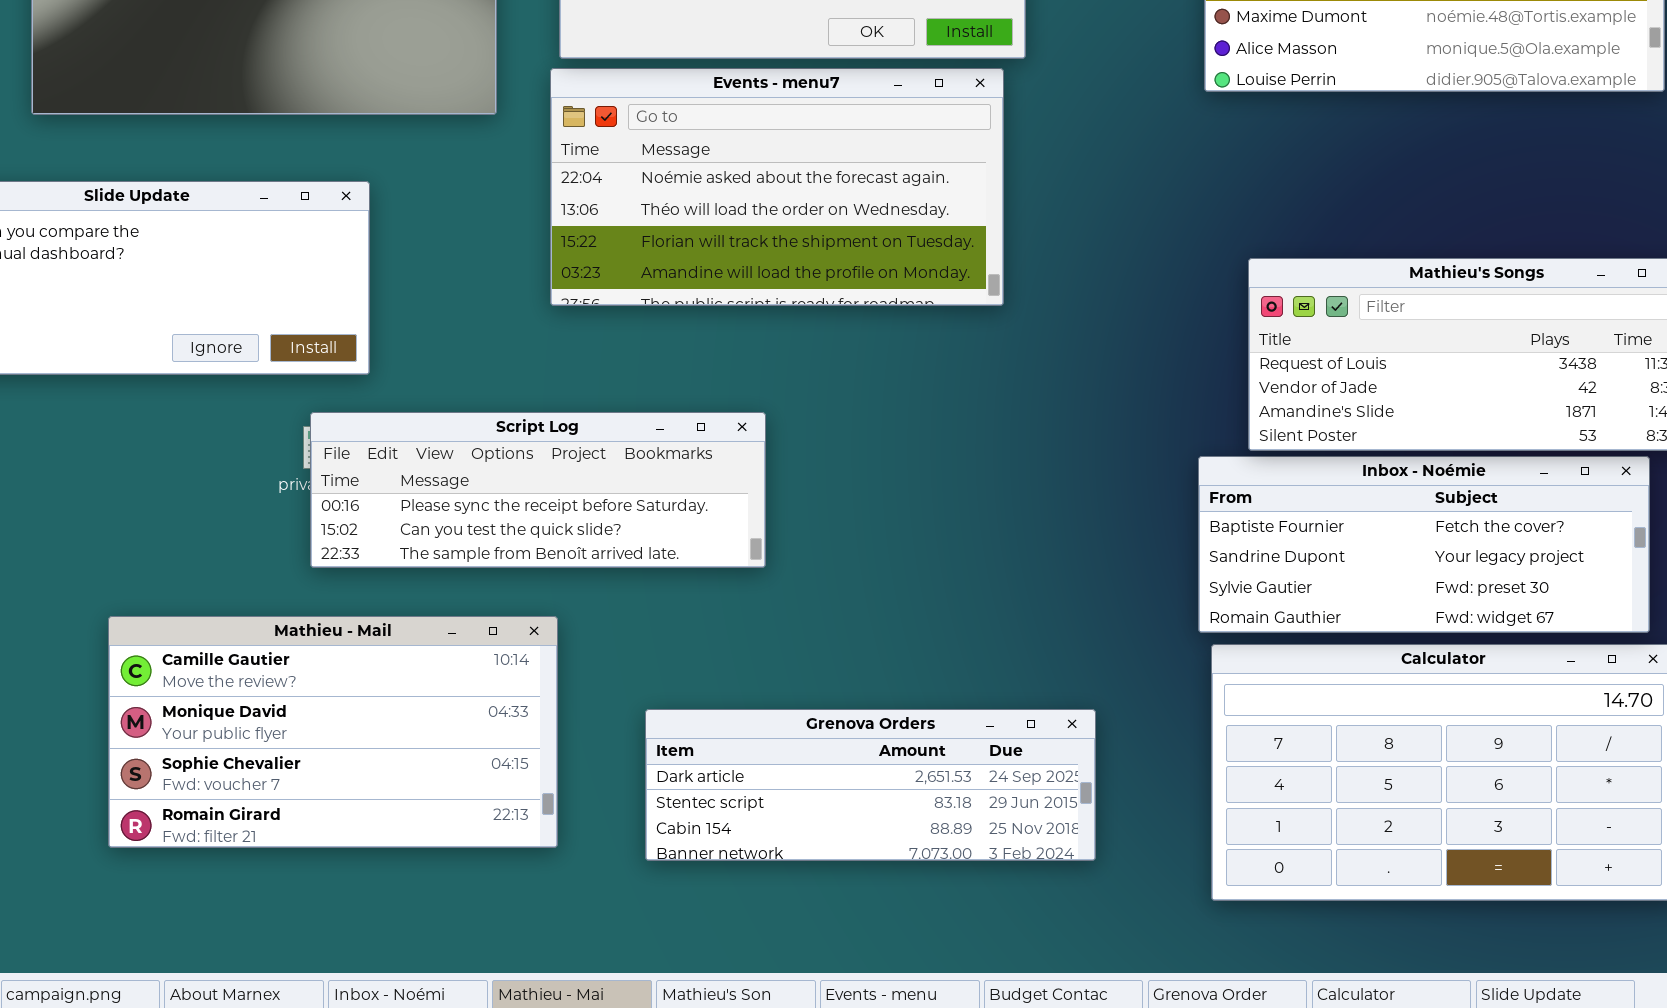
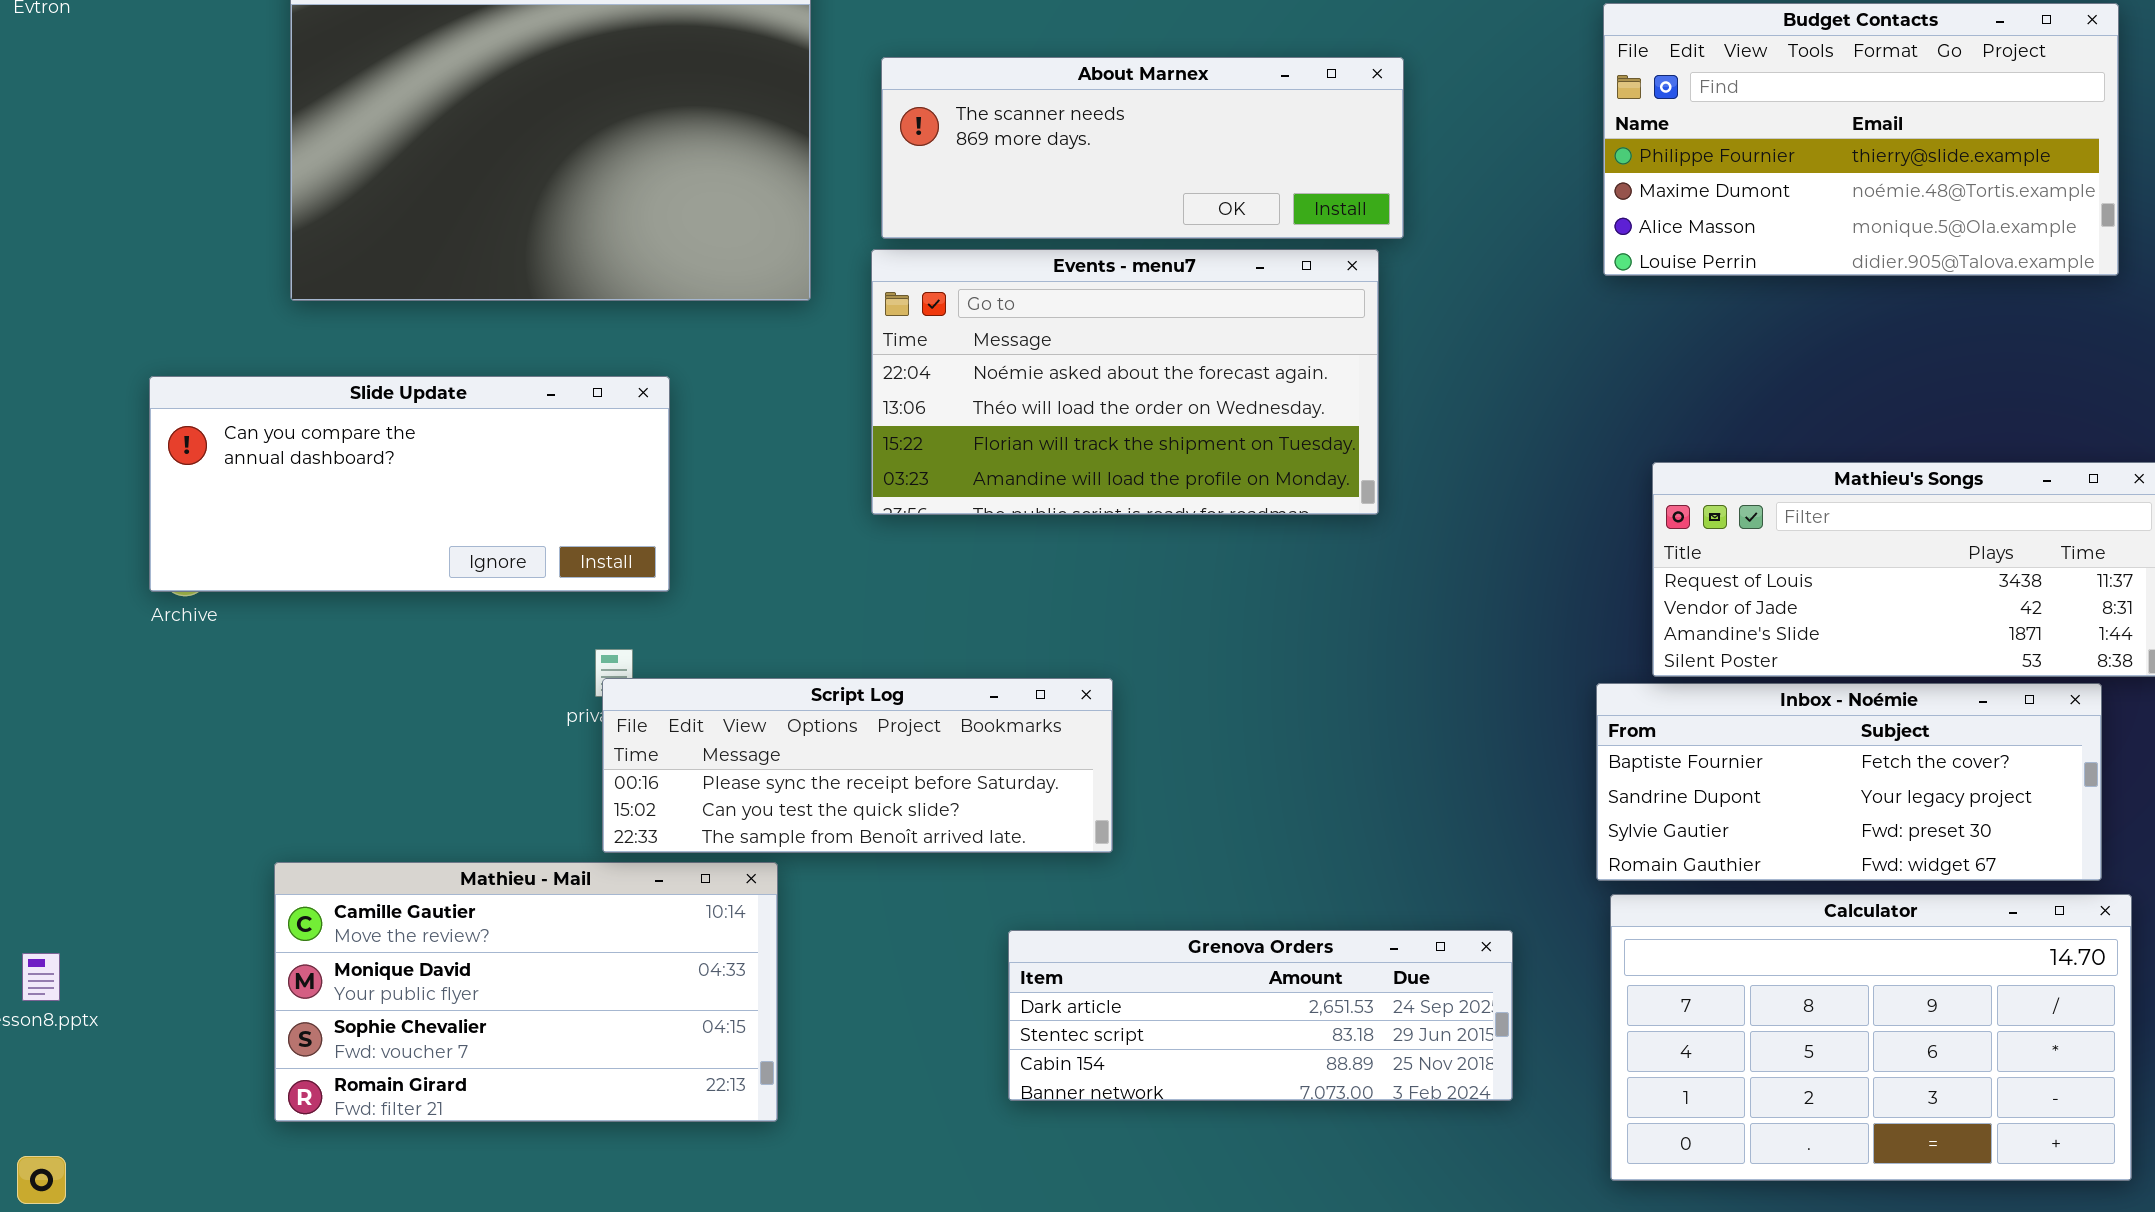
Script Log: [310,412,766,568] -> [602,678,1113,853], moved
Mathieu - Mail: [108,616,558,848] -> [274,862,778,1122], moved
Grenova Orders: [645,709,1096,861] -> [1008,930,1513,1101], moved

